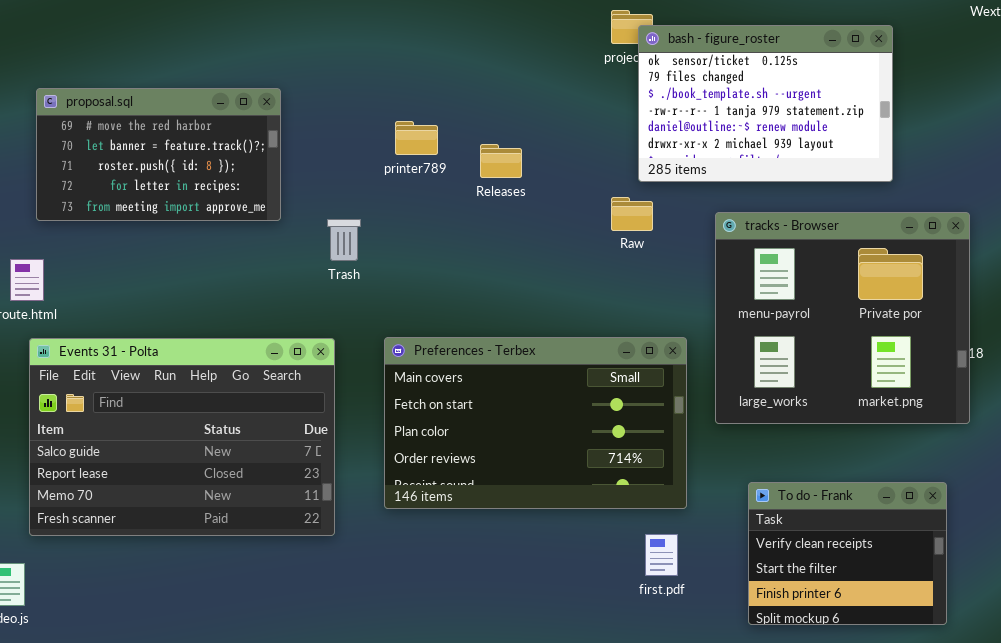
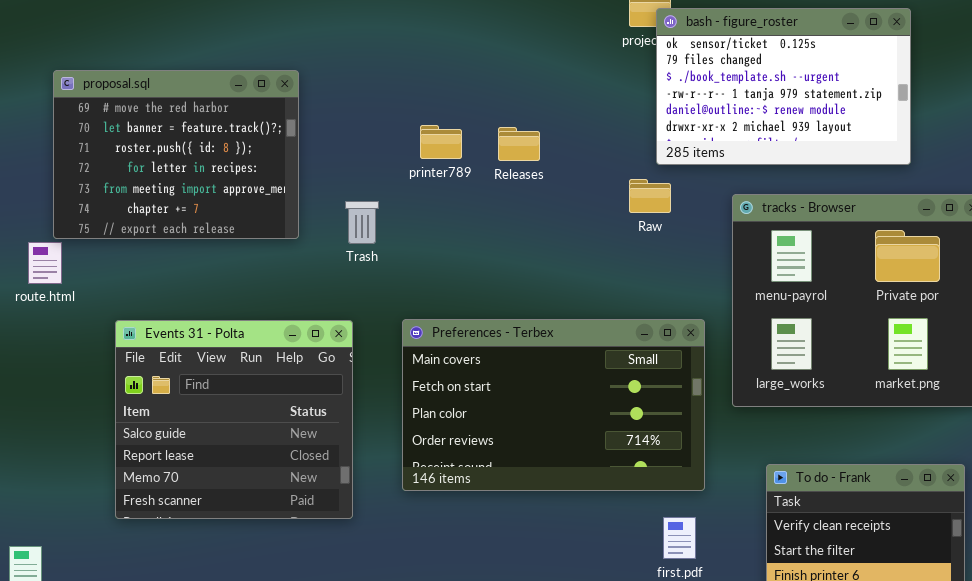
proposal.sql: [36,88,281,221] -> [53,70,299,239], resized
printer789: [395,121,438,155] -> [420,125,462,159], moved
Events 31 - Polta: [29,338,335,536] -> [115,320,353,519], resized

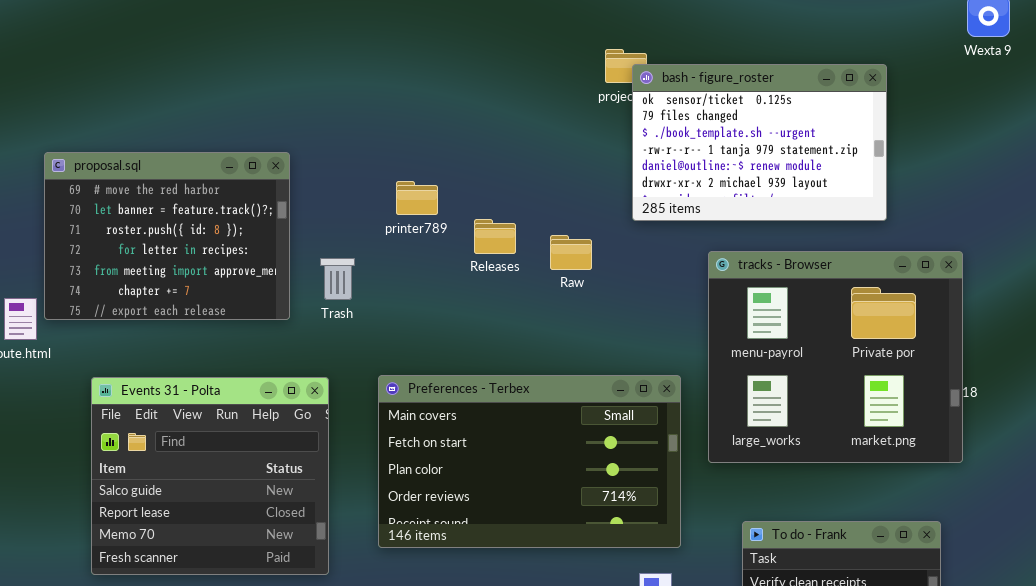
proposal.sql: [53,70,299,239] -> [44,152,290,320], moved
Releases: [498,127,540,161] -> [474,219,516,254], moved
Raw: [629,179,671,213] -> [550,235,592,270], moved

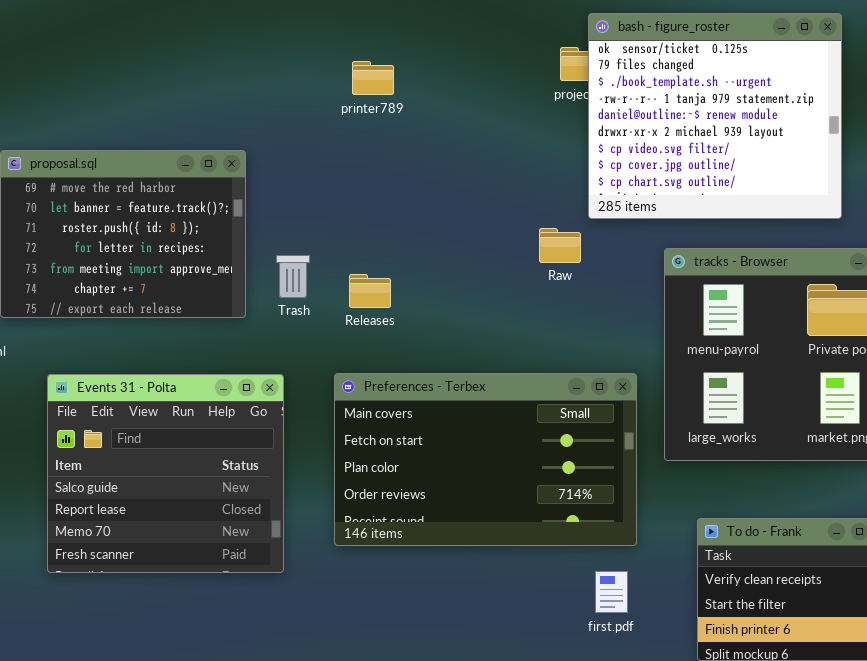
bash - figure_roster: [632,64,887,221] -> [588,13,842,219], resized
printer789: [396,181,438,215] -> [352,61,394,95], moved
Releases: [474,219,516,254] -> [349,274,391,308], moved
Raw: [550,235,592,270] -> [539,228,581,263], moved

